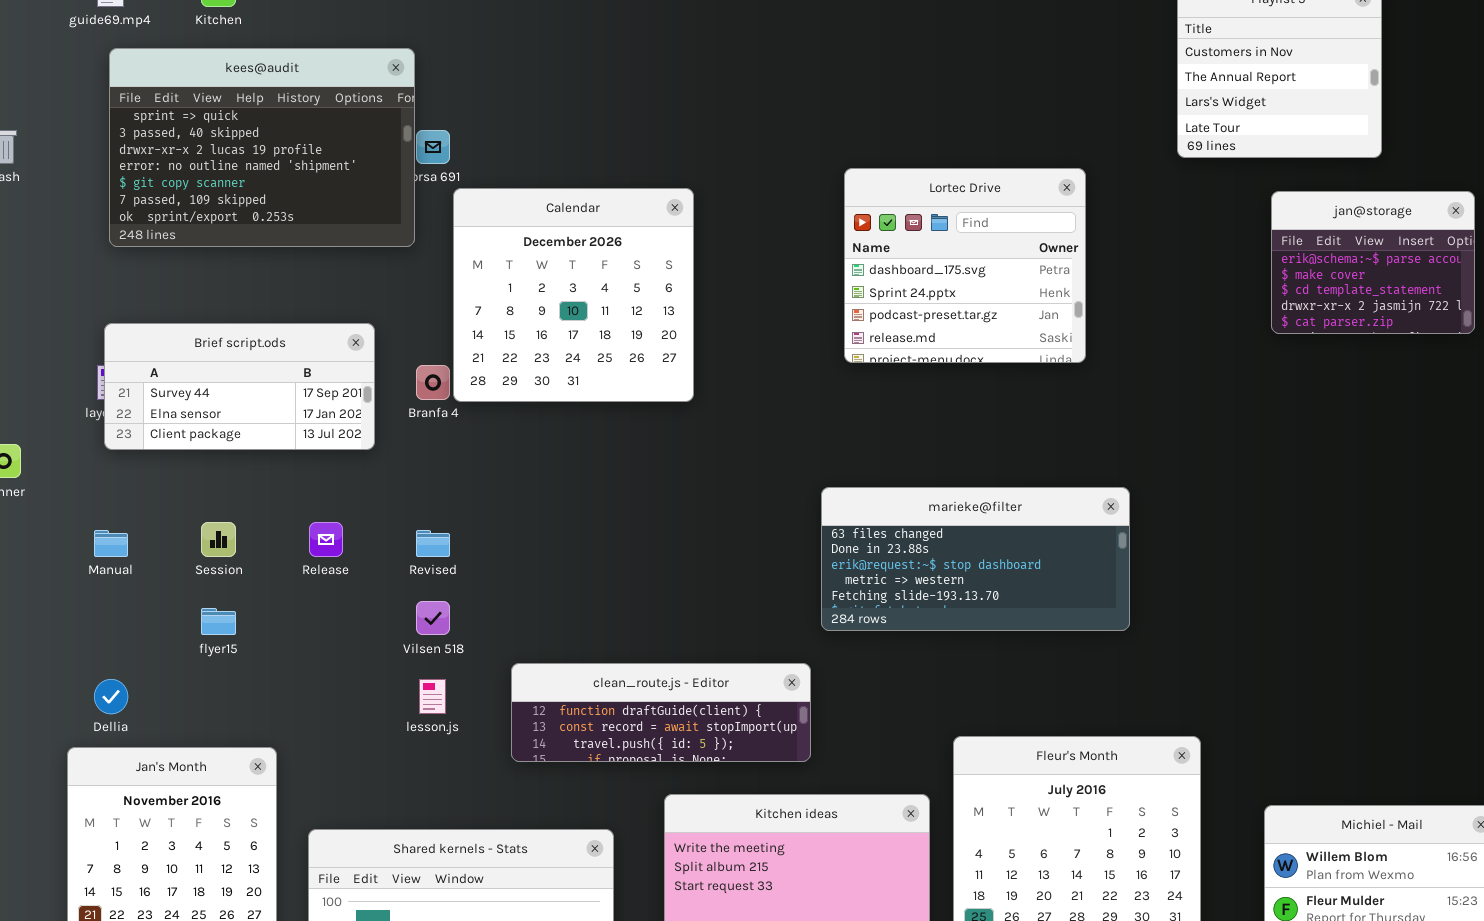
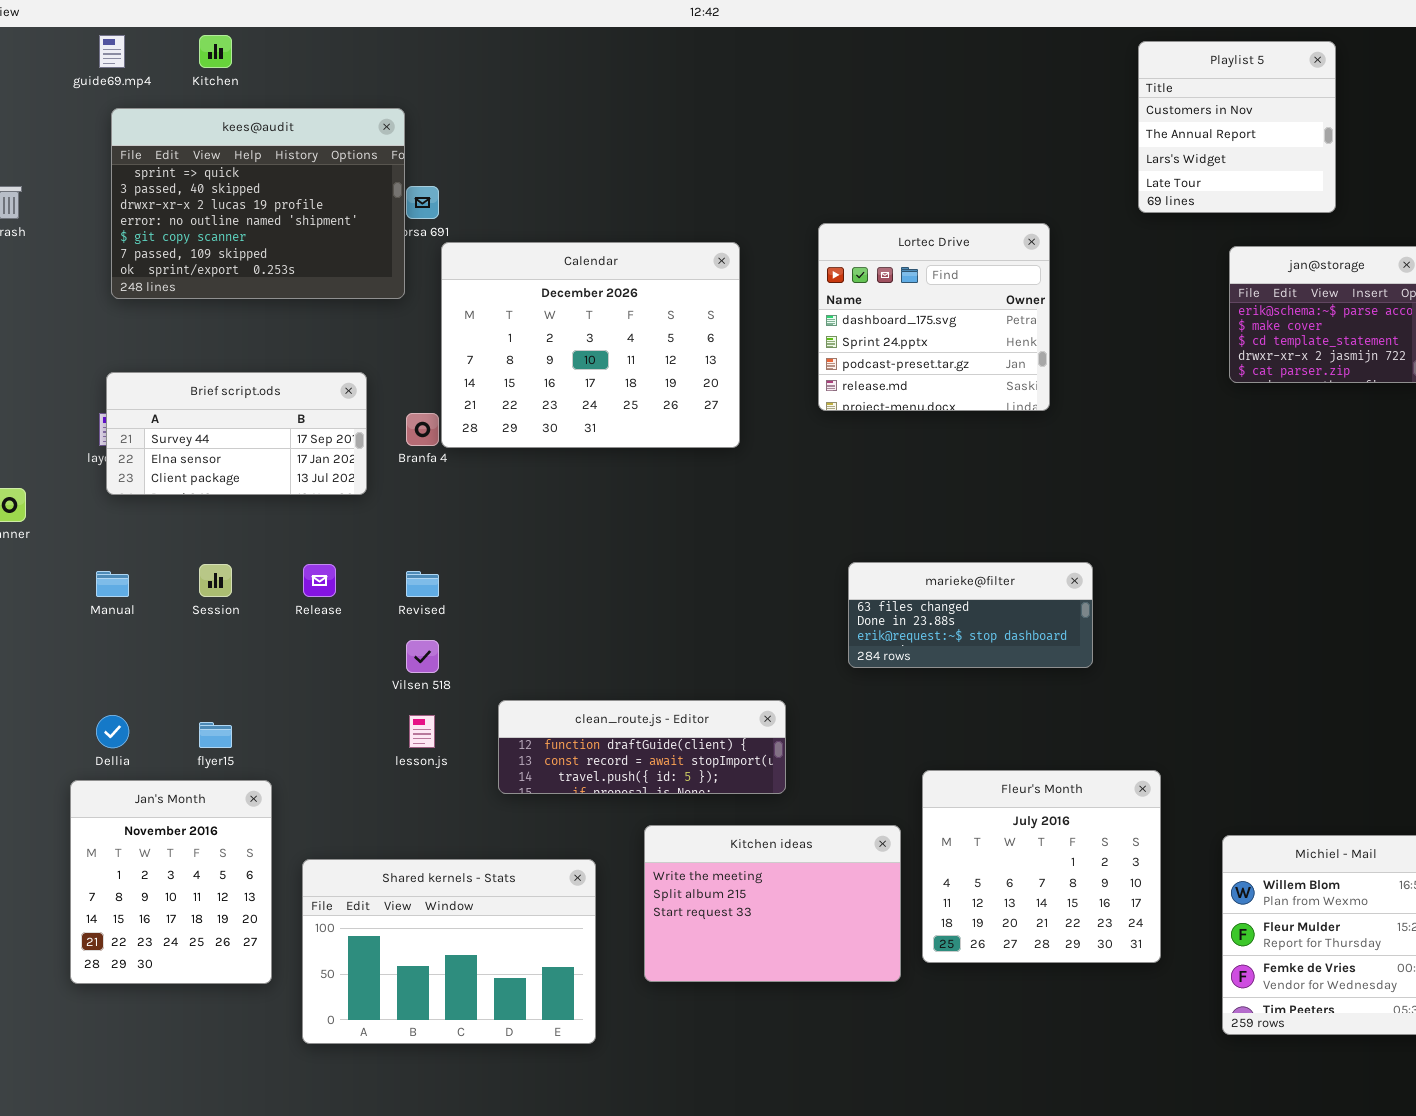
Calendar: [453,188,694,402] -> [441,242,740,448], resized
marieke@filter: [821,487,1130,631] -> [848,562,1093,668], resized
flyer15: [201,608,236,635] -> [199,722,232,748], moved

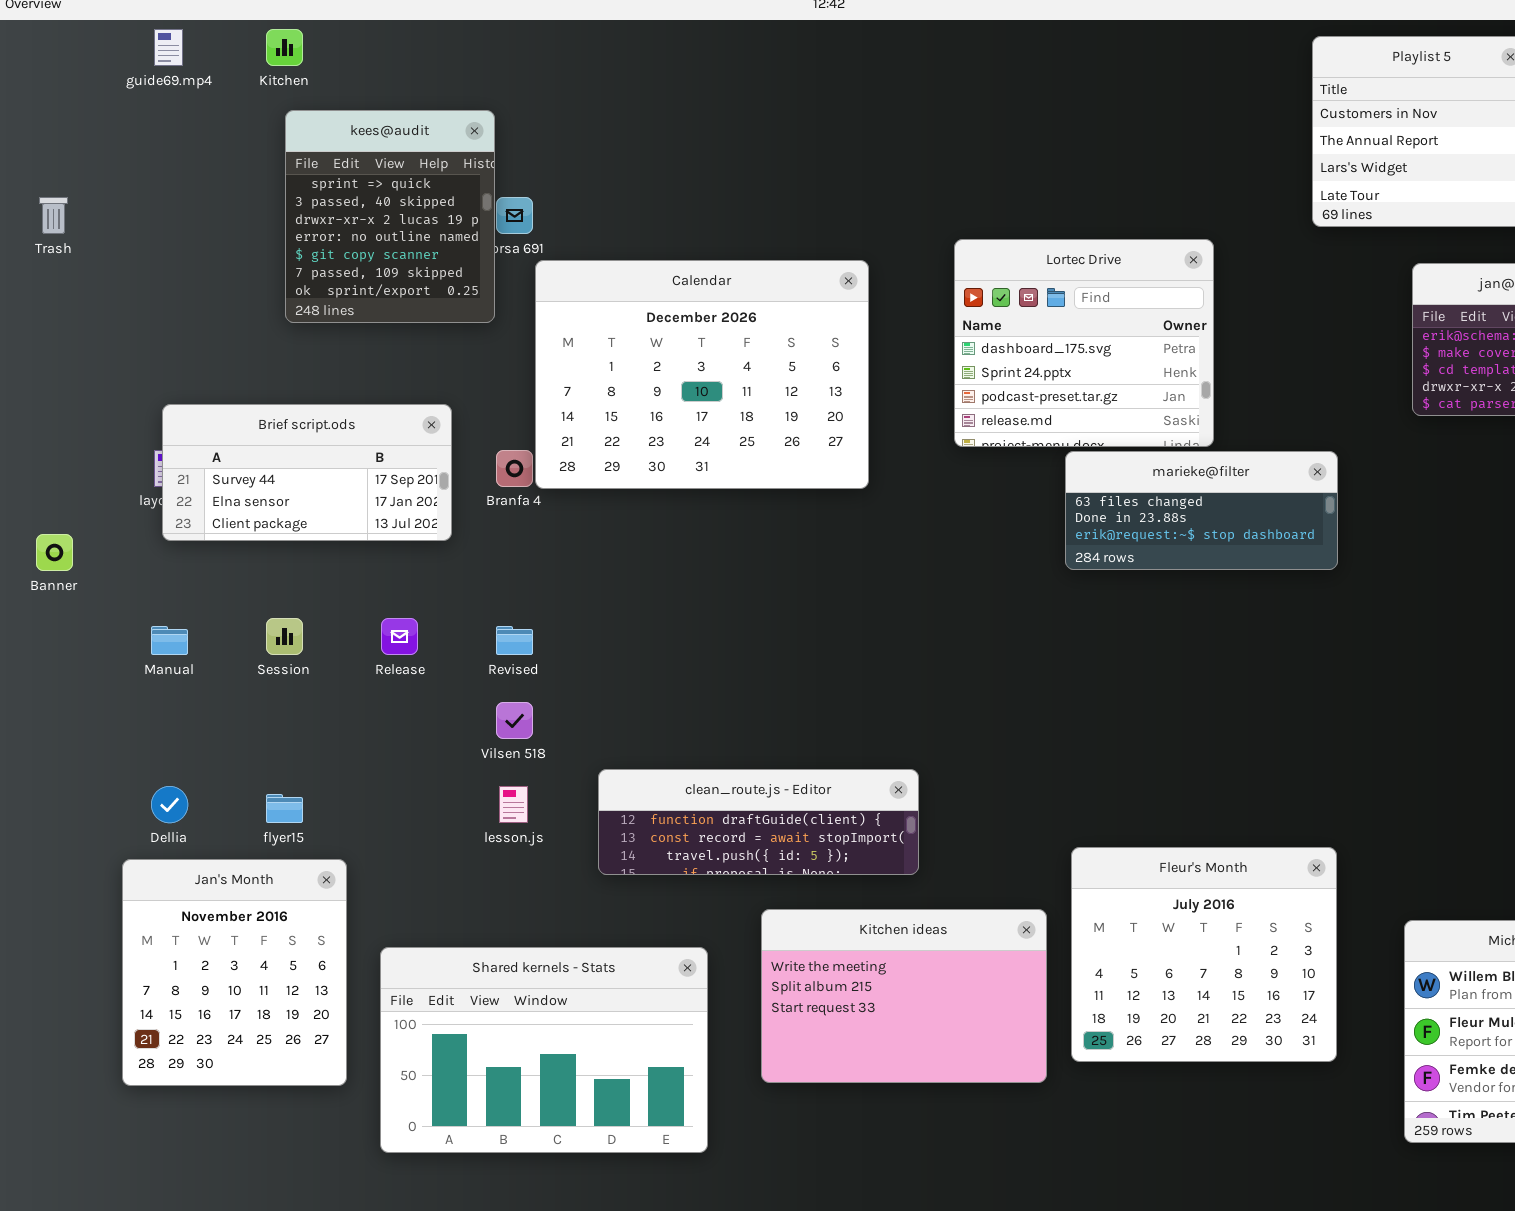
kees@audit: [111,108,405,299] -> [285,110,495,323], resized
marieke@filter: [848,562,1093,668] -> [1065,451,1338,570], moved

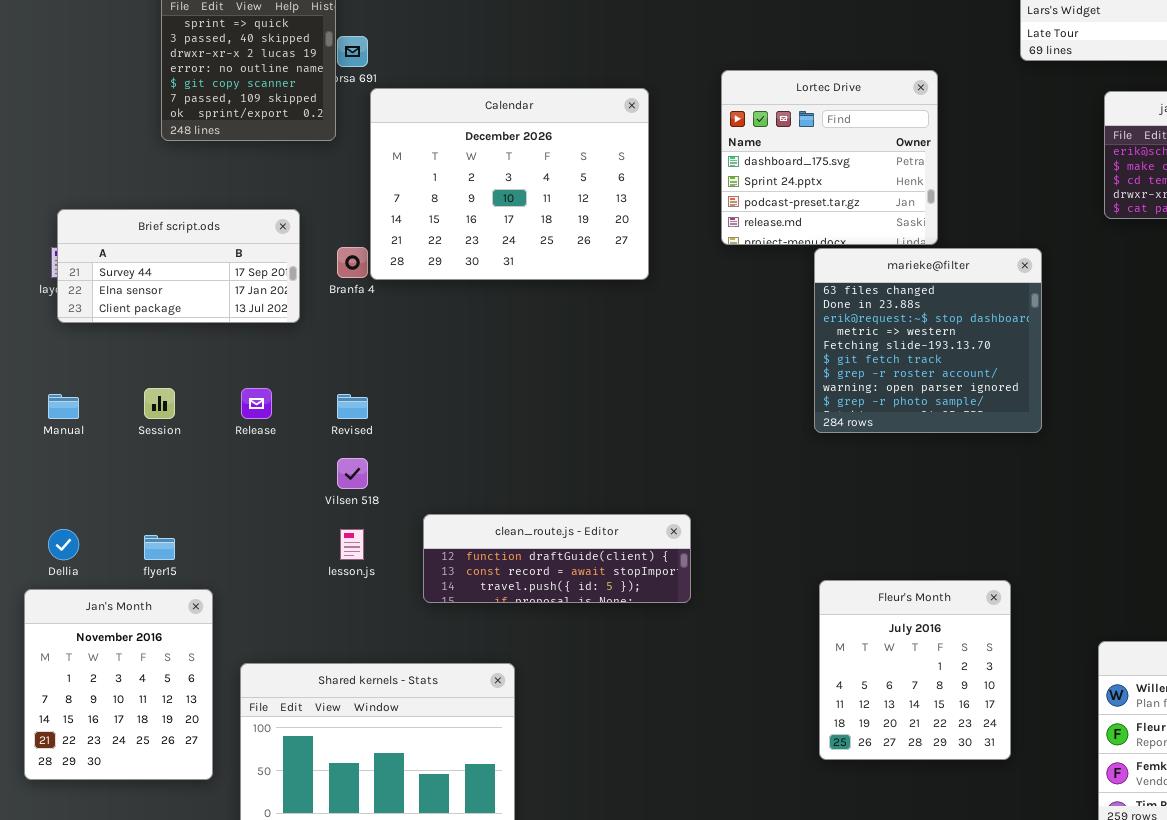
marieke@filter: [1065,451,1338,570] -> [814,248,1042,433], resized
Fleur's Month: [1071,847,1337,1062] -> [819,580,1011,760], resized
Kitchen ideas: [761,909,1047,1083] -> none, closed

